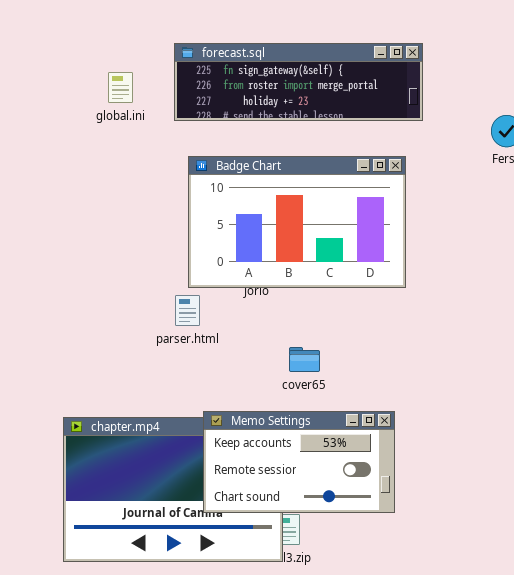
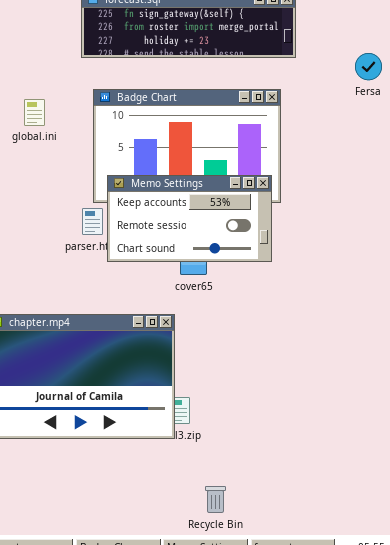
global.ini: [108,72,133,103] -> [24,99,45,126], moved
Memo Settings: [203,411,395,513] -> [107,175,272,262], moved

